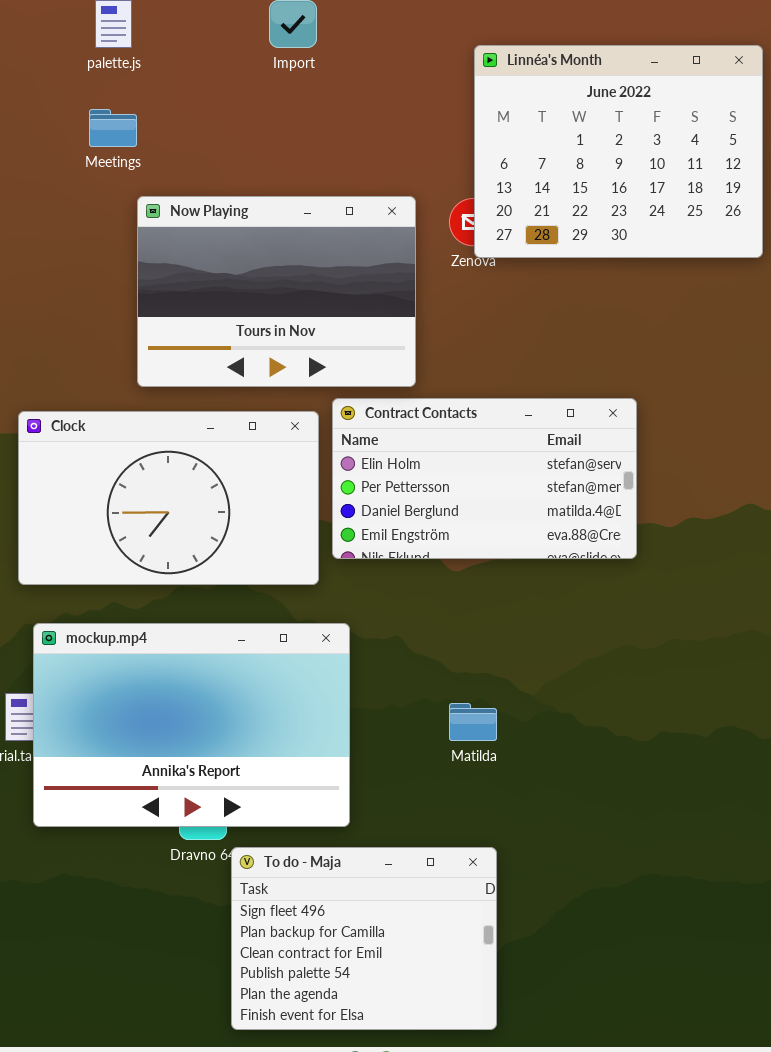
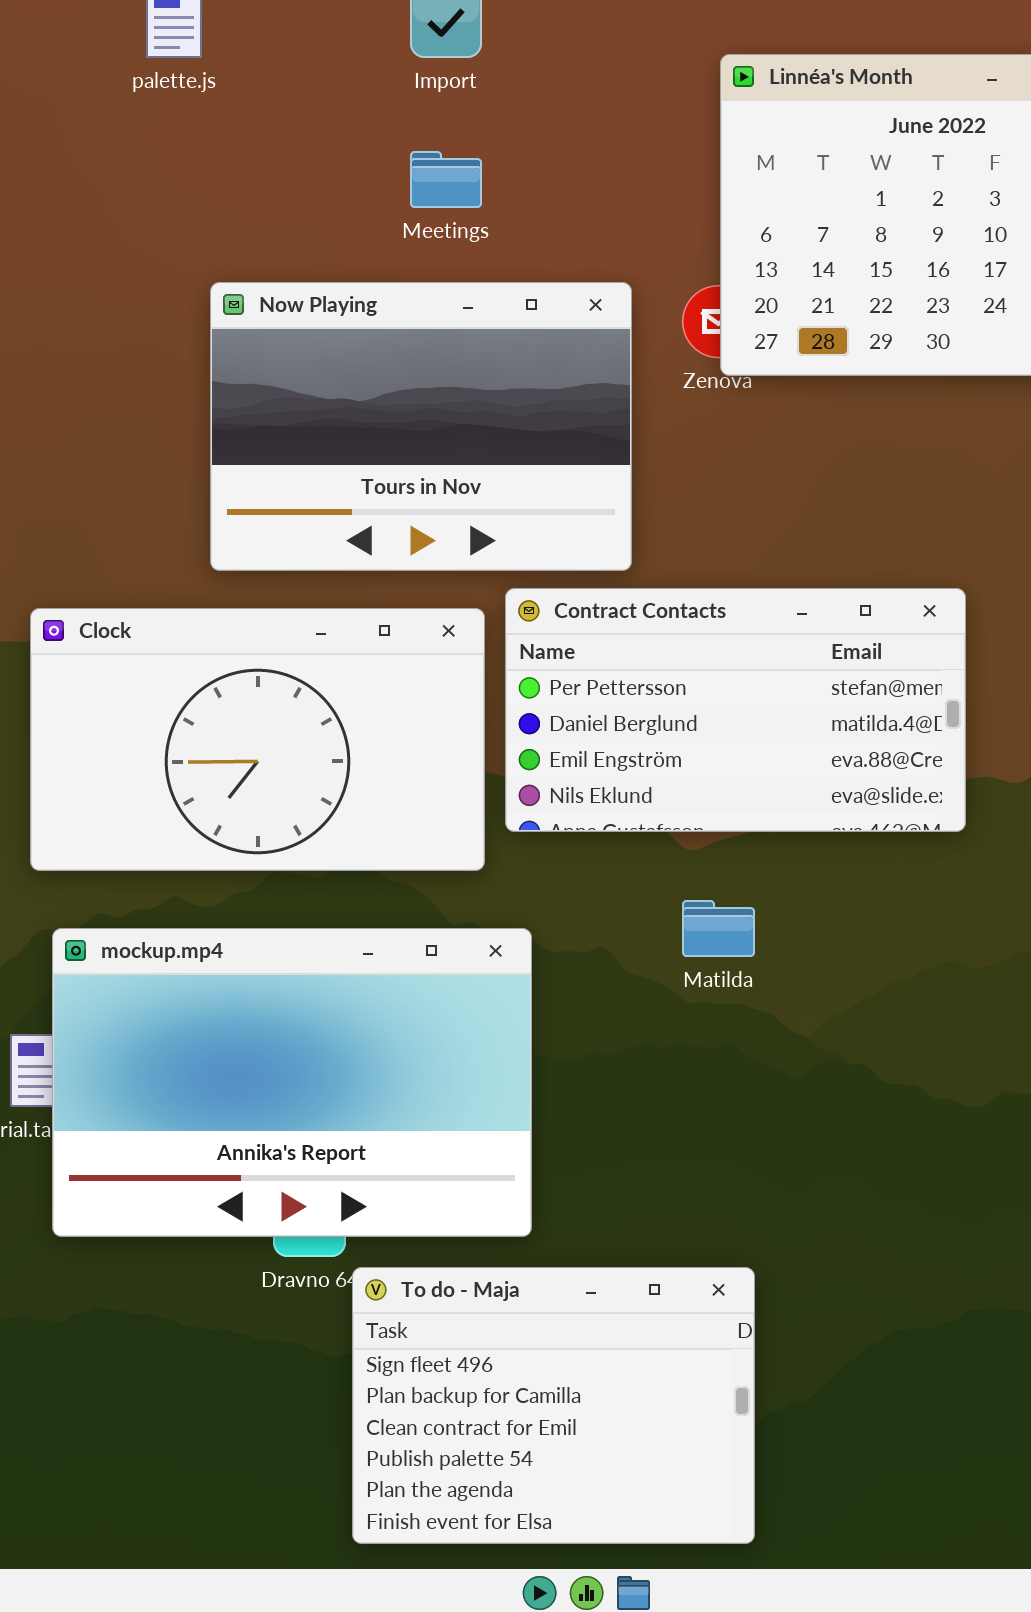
Meetings: [89,109,137,147] -> [410,151,482,208], moved
Contract Contacts: [332,398,637,559] -> [505,588,966,832], scrolled down 1 row
Matilda: [449,703,497,741] -> [682,900,755,957], moved

